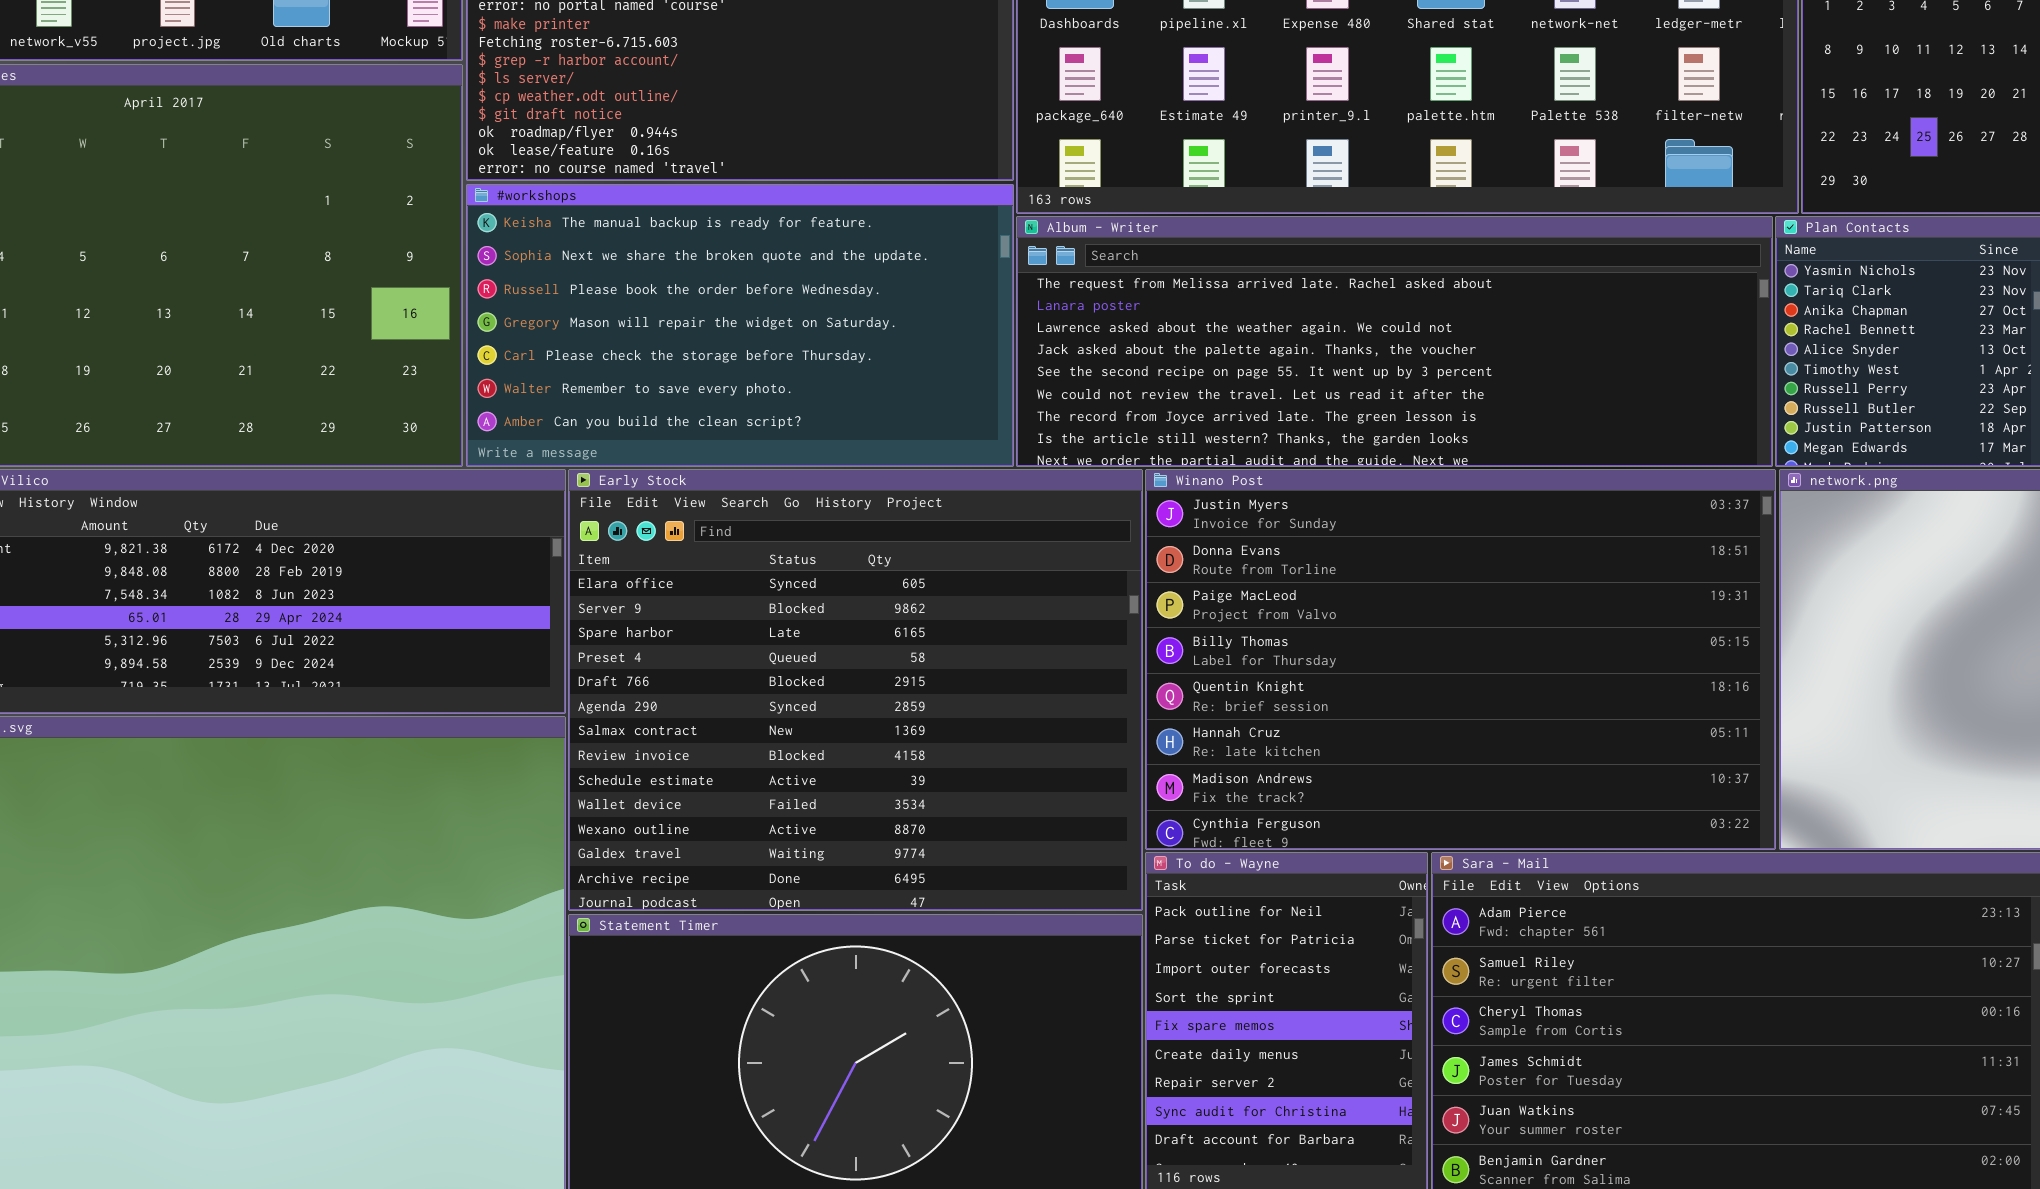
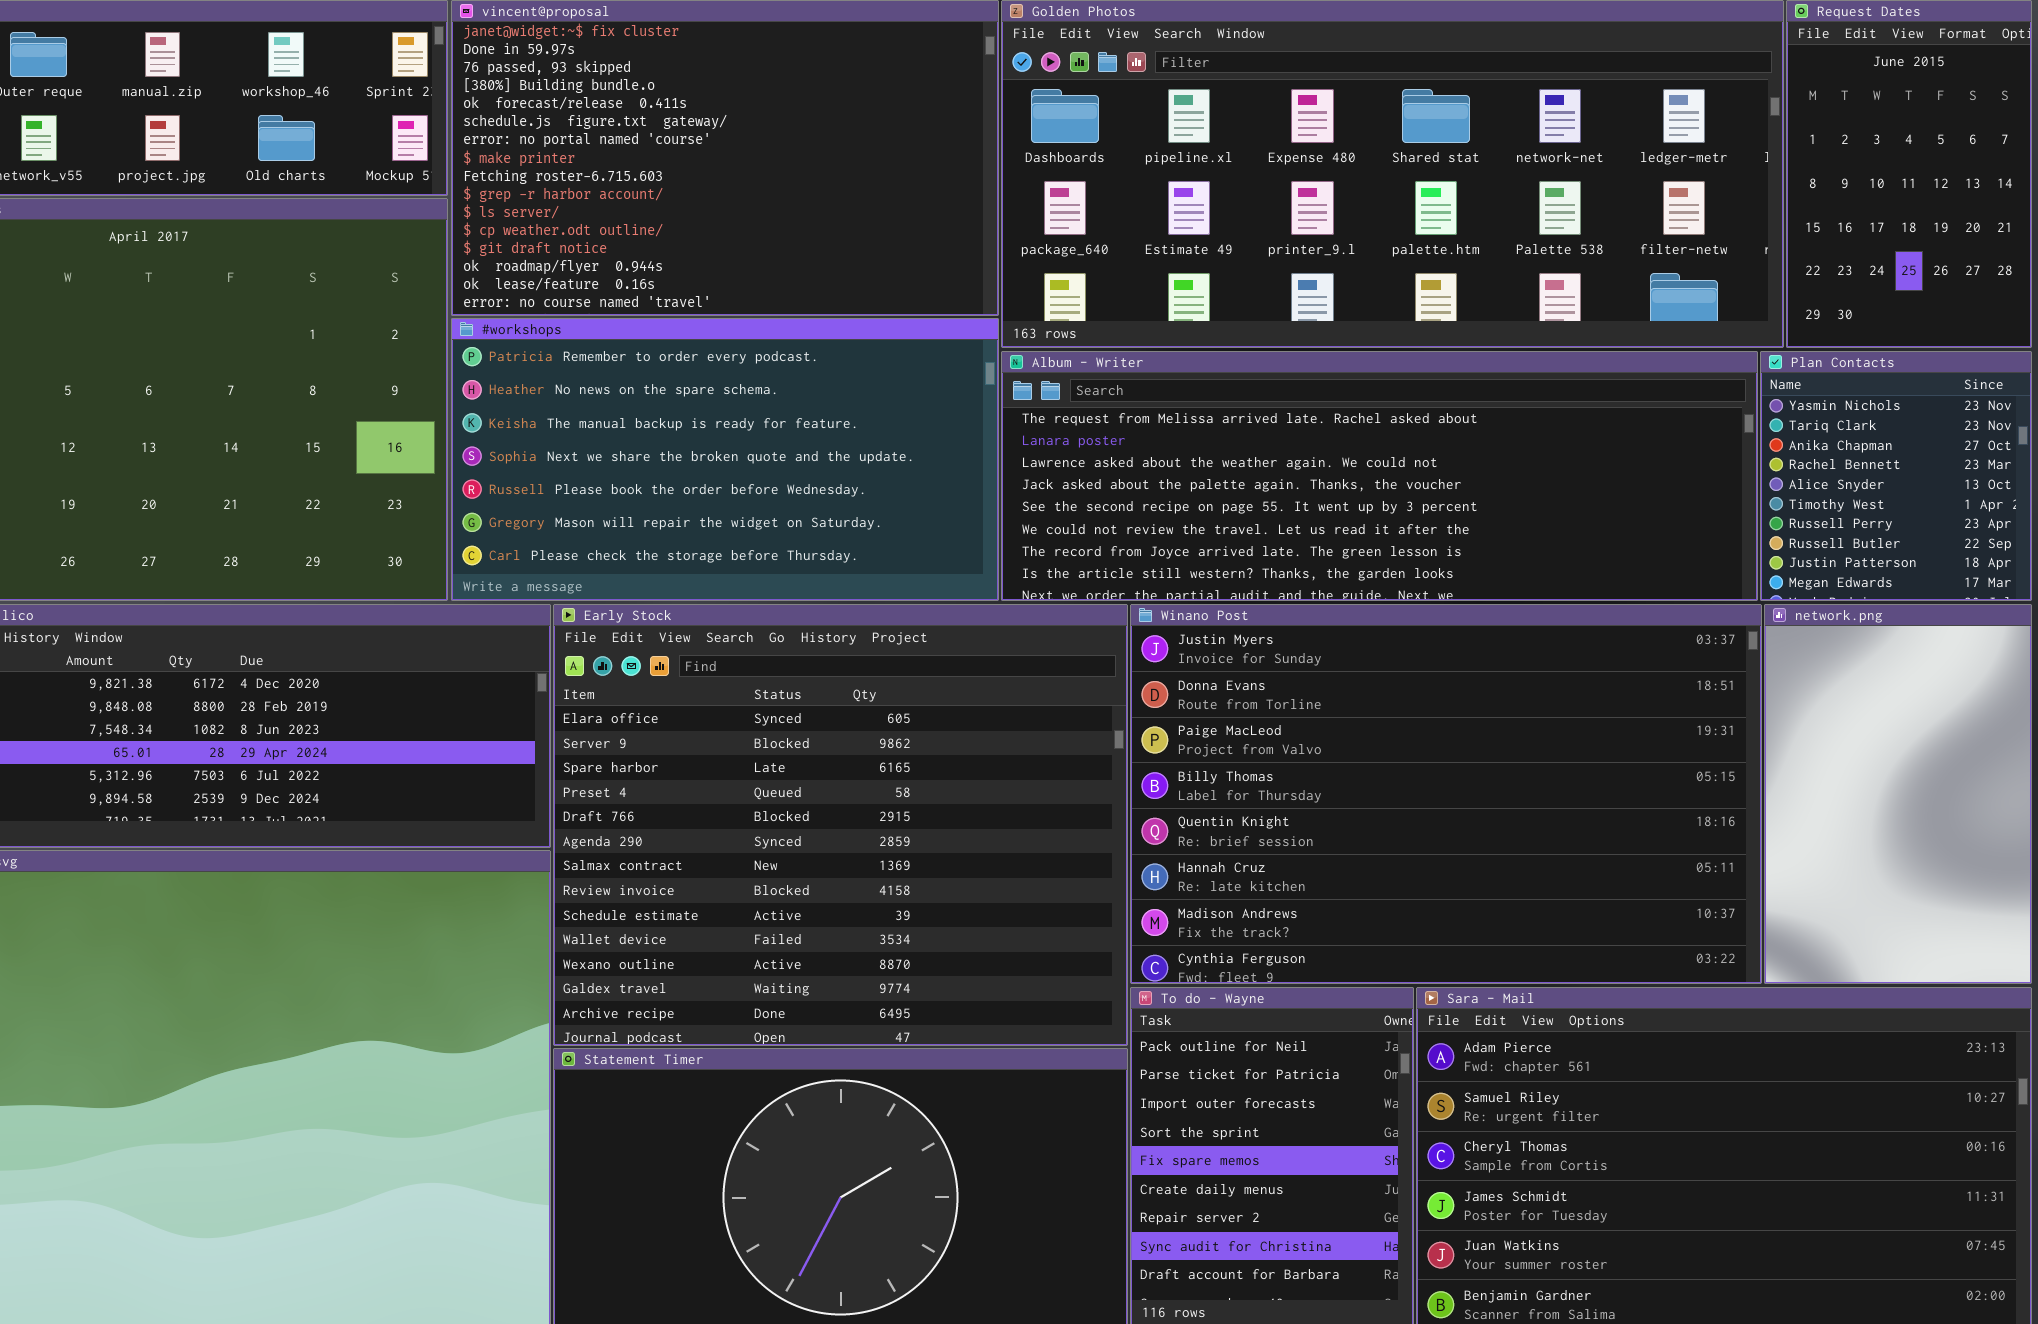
#workshops: [466,184,1014,467] -> [451,318,999,601], scrolled up 2 rows

